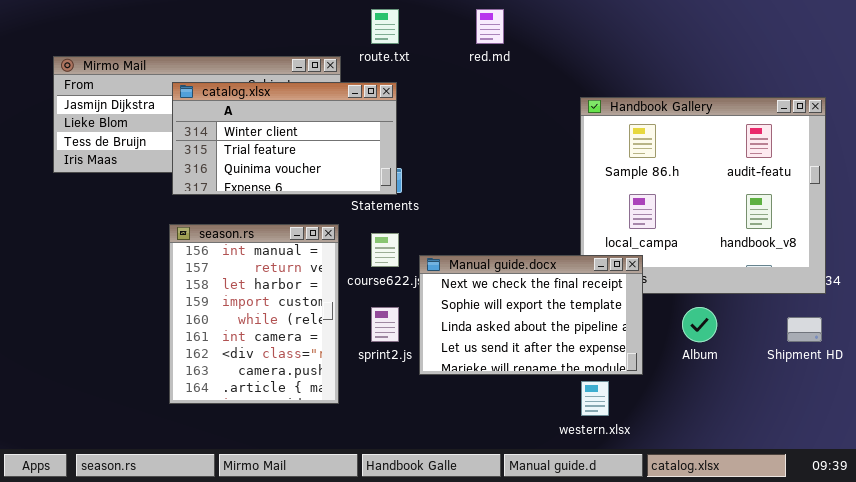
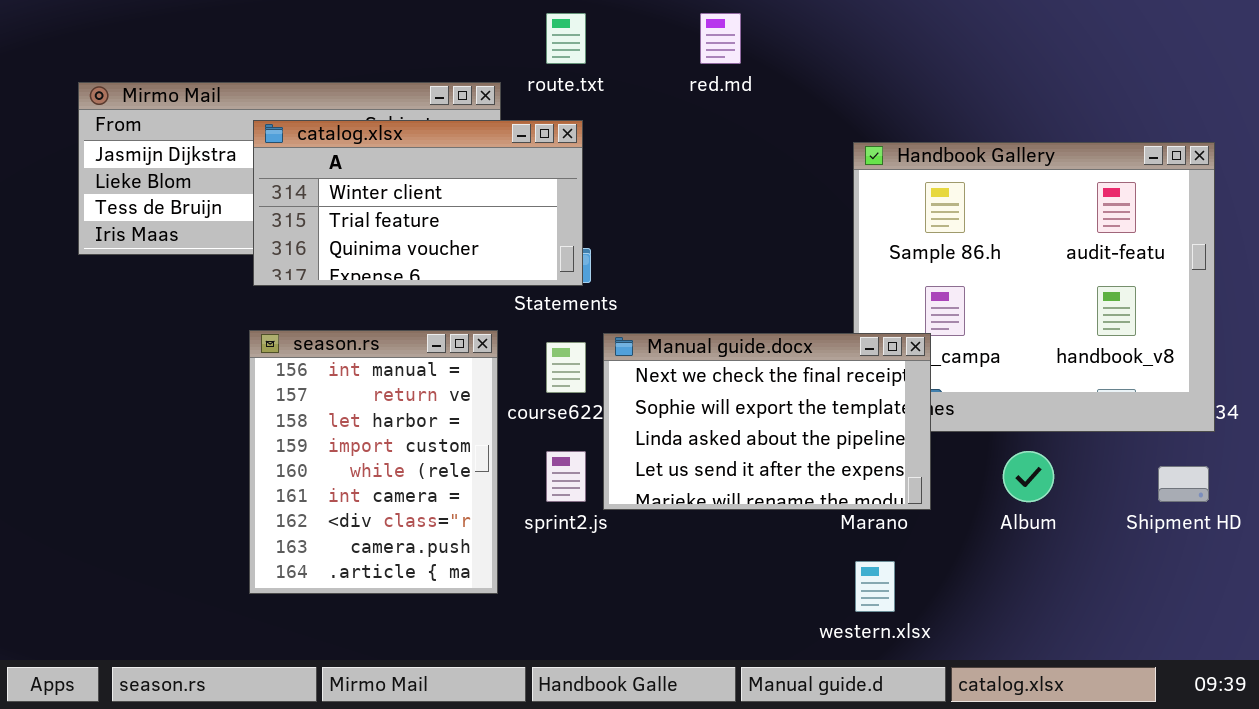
Manual guide.docx: [419,255,643,375] -> [603,333,931,510], moved

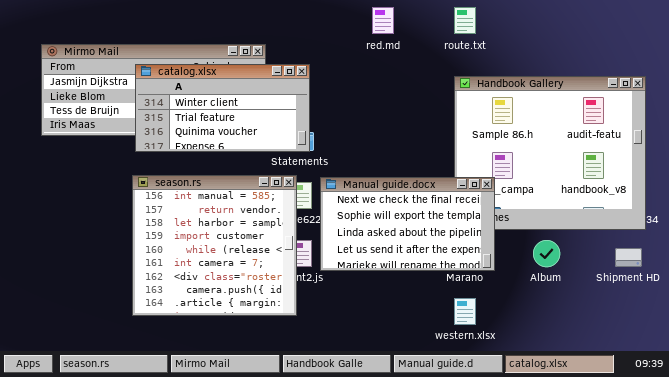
route.txt: [546,13,586,64] -> [454,7,476,34], moved
season.rs: [249,330,498,594] -> [132,175,297,316], resized

